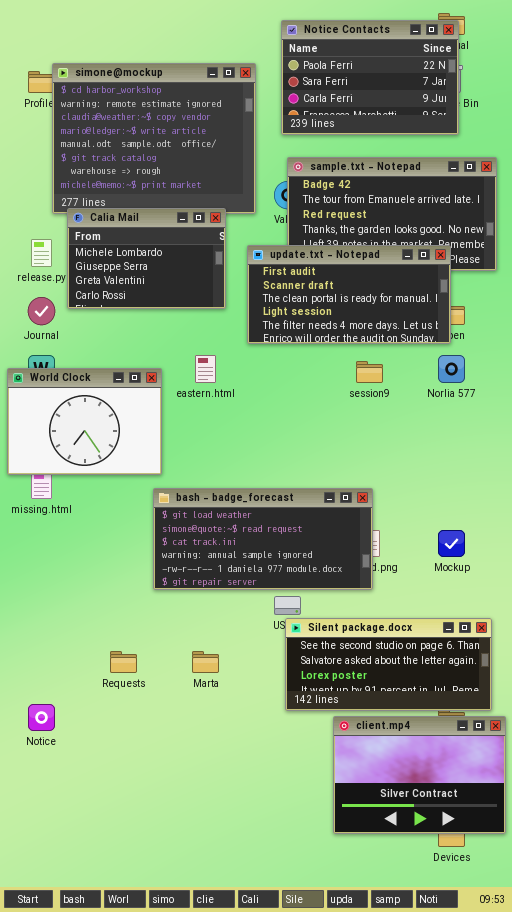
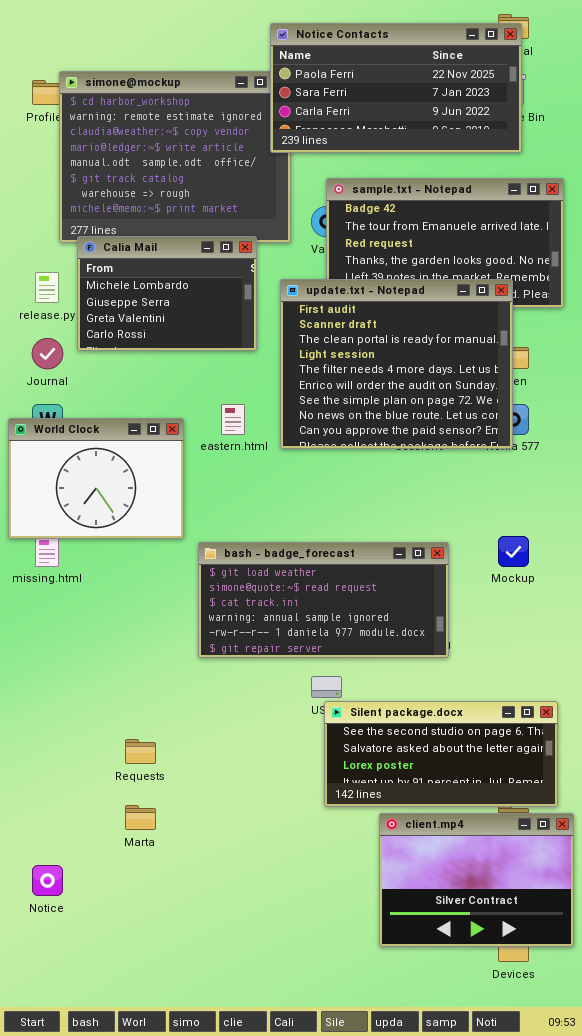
Notice Contacts: [281,20,459,135] -> [270,23,522,153], resized
update.txt - Notepad: [247,245,451,344] -> [280,279,513,449], resized
bash - badge_forecast: [153,488,373,590] -> [198,542,449,658], moved
Mockup: [438,530,465,557] -> [498,536,529,567], moved
Marta: [192,651,219,673] -> [125,805,156,830], moved
Notice: [28,704,55,731] -> [32,865,63,896], moved

